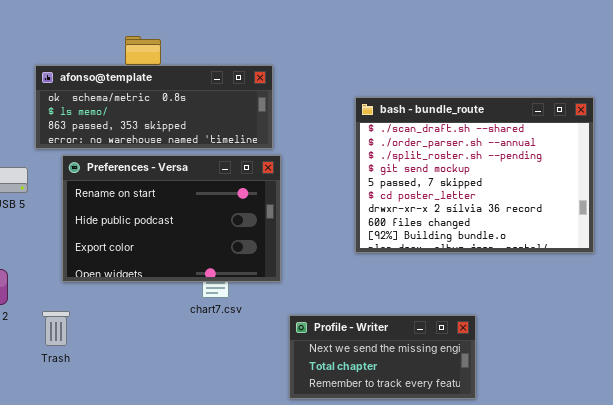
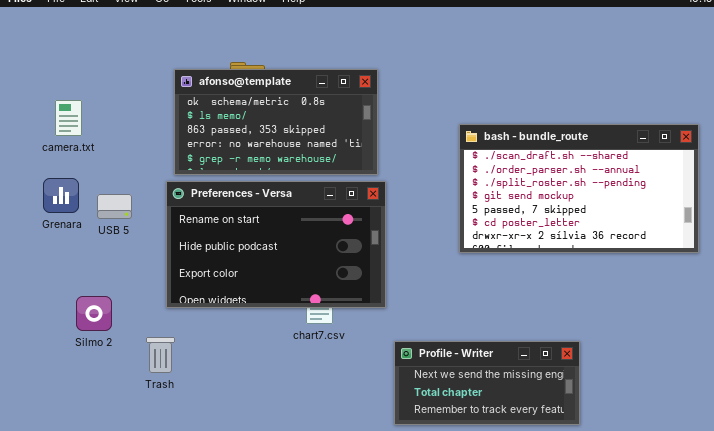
afonso@template: [35,65,273,149] -> [174,69,378,175], resized
bash - bundle_route: [355,97,594,253] -> [459,124,699,253], resized

